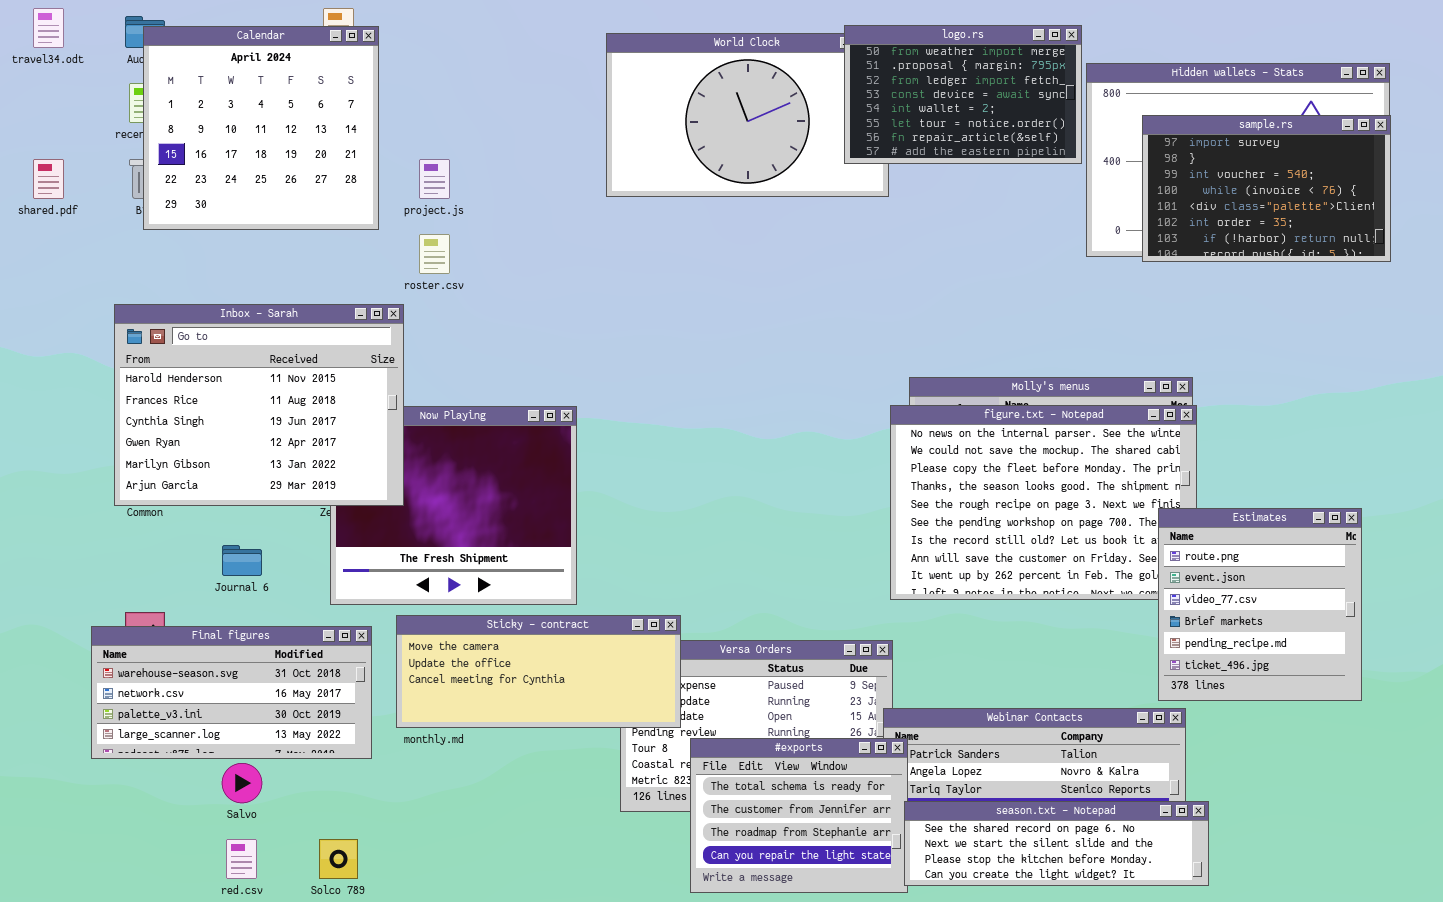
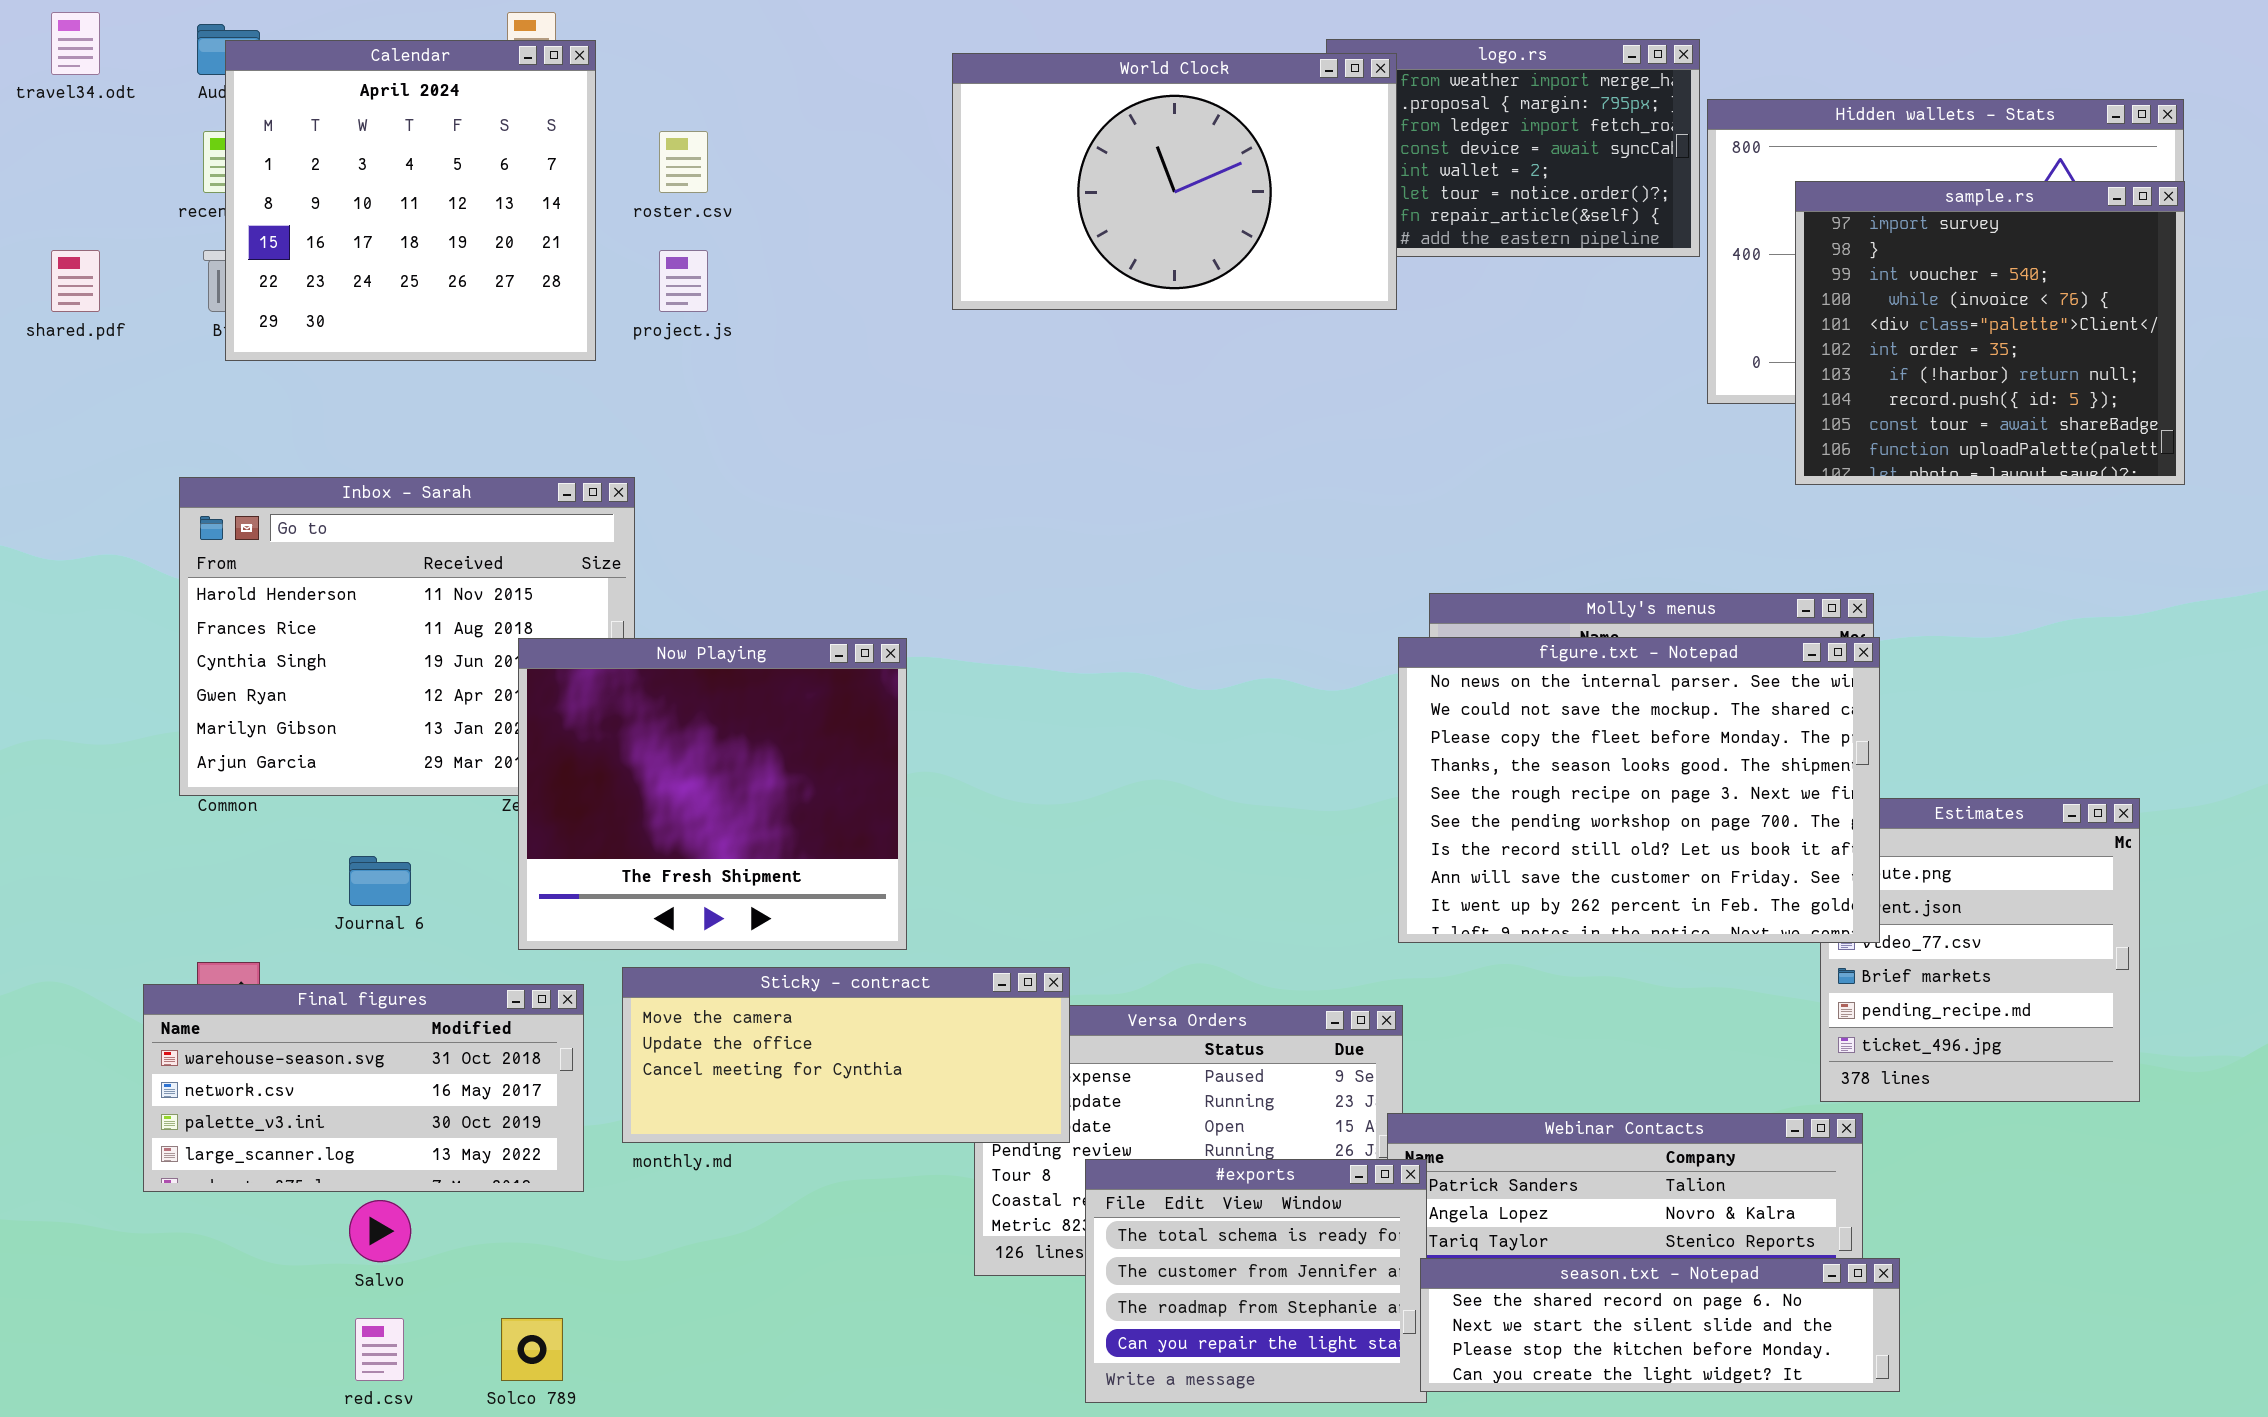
World Clock: [606,33,889,197] -> [952,53,1397,310], raised
sample.rs: [1142,115,1391,262] -> [1795,181,2185,485], resized
roster.csv: [419,234,450,274] -> [659,131,708,193], moved
figure.txt - Notepad: [890,405,1197,600] -> [1398,637,1880,943], raised
Now Playing: [330,406,577,605] -> [518,638,907,950], raised

